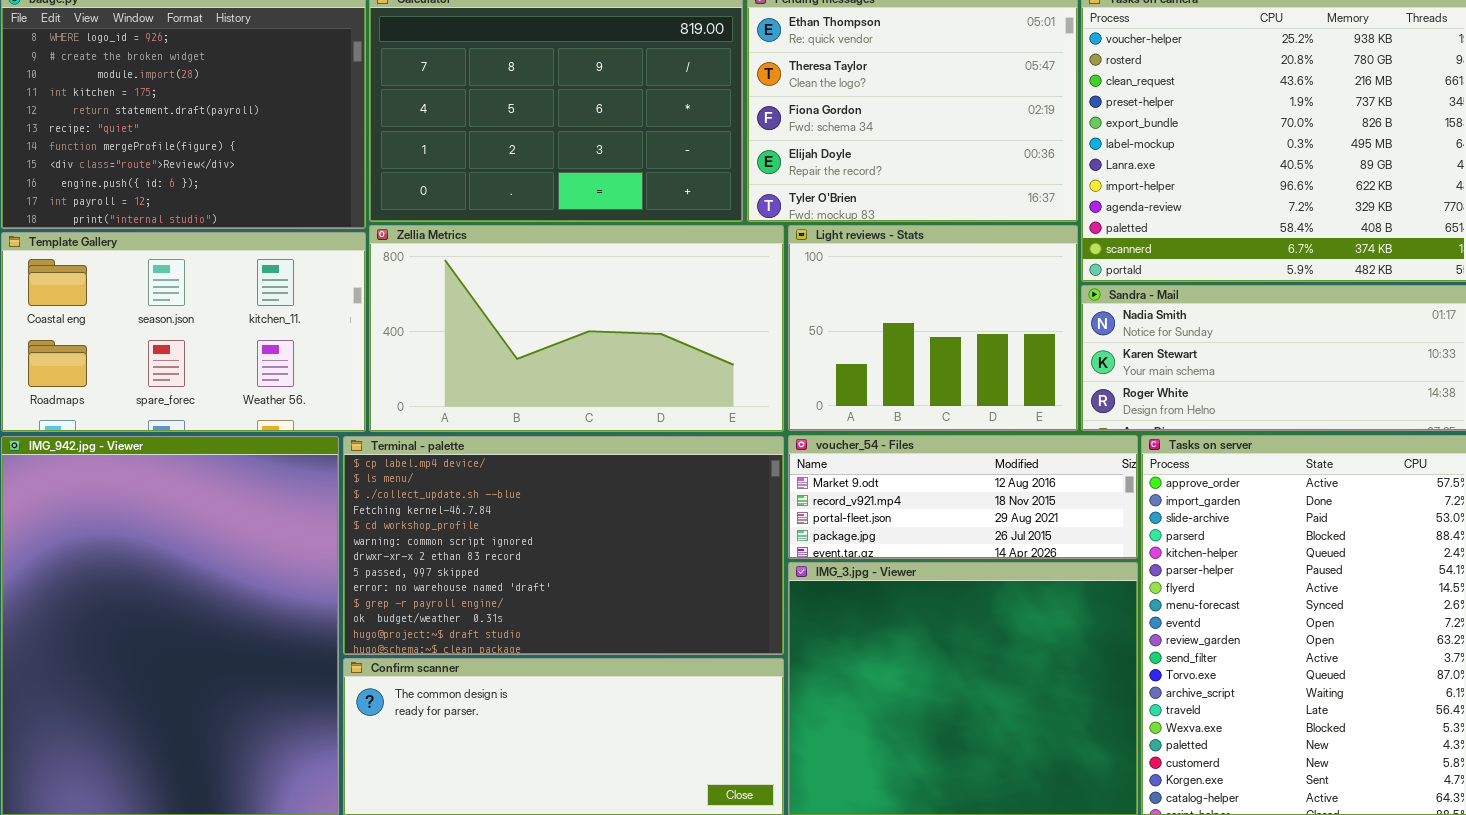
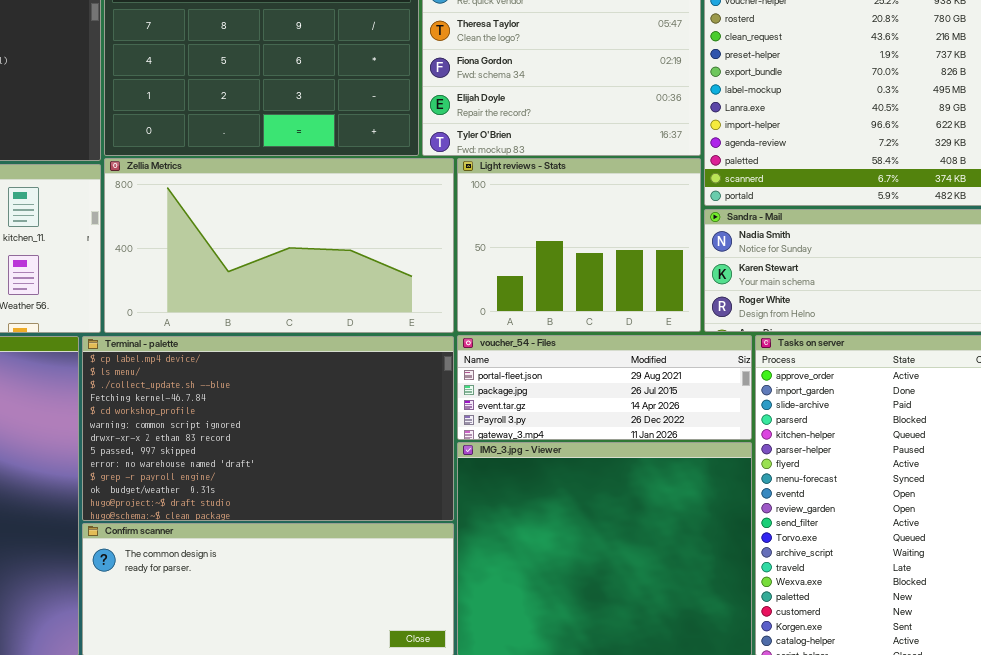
voucher_54 - Files: [788,435,1138,559] -> [457,335,752,440], scrolled down 2 rows

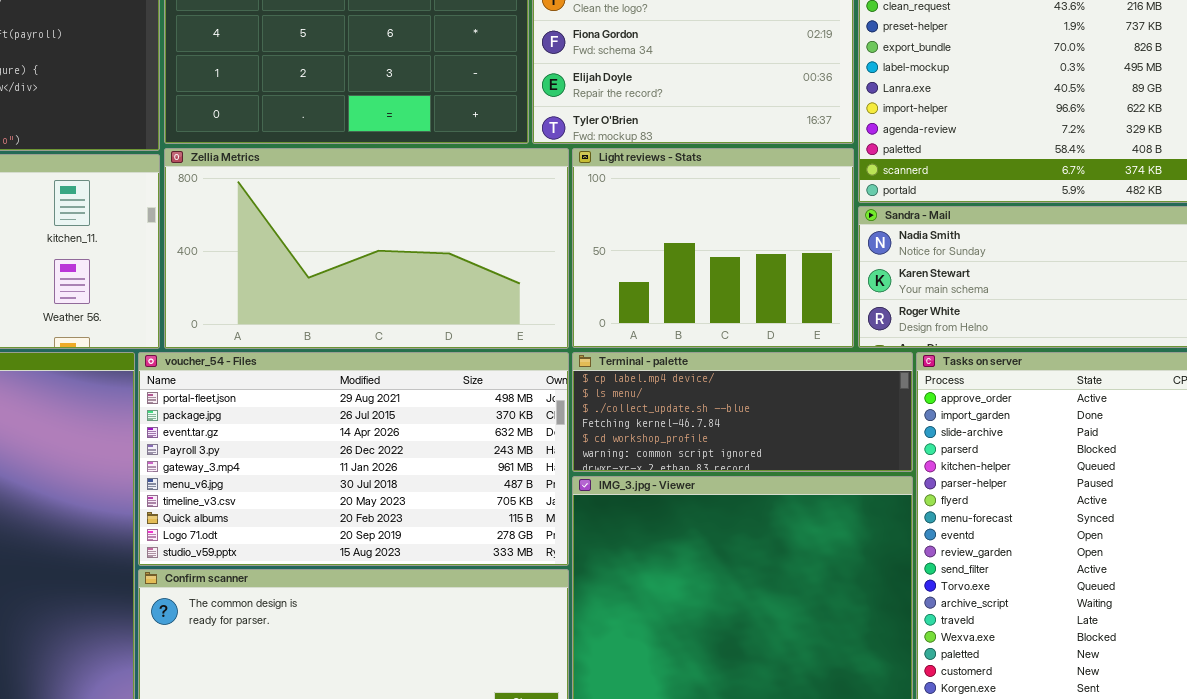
voucher_54 - Files: [457,335,752,440] -> [138,352,569,566], moved, resized
Terminal - palette: [82,336,454,521] -> [572,352,913,472], moved, resized

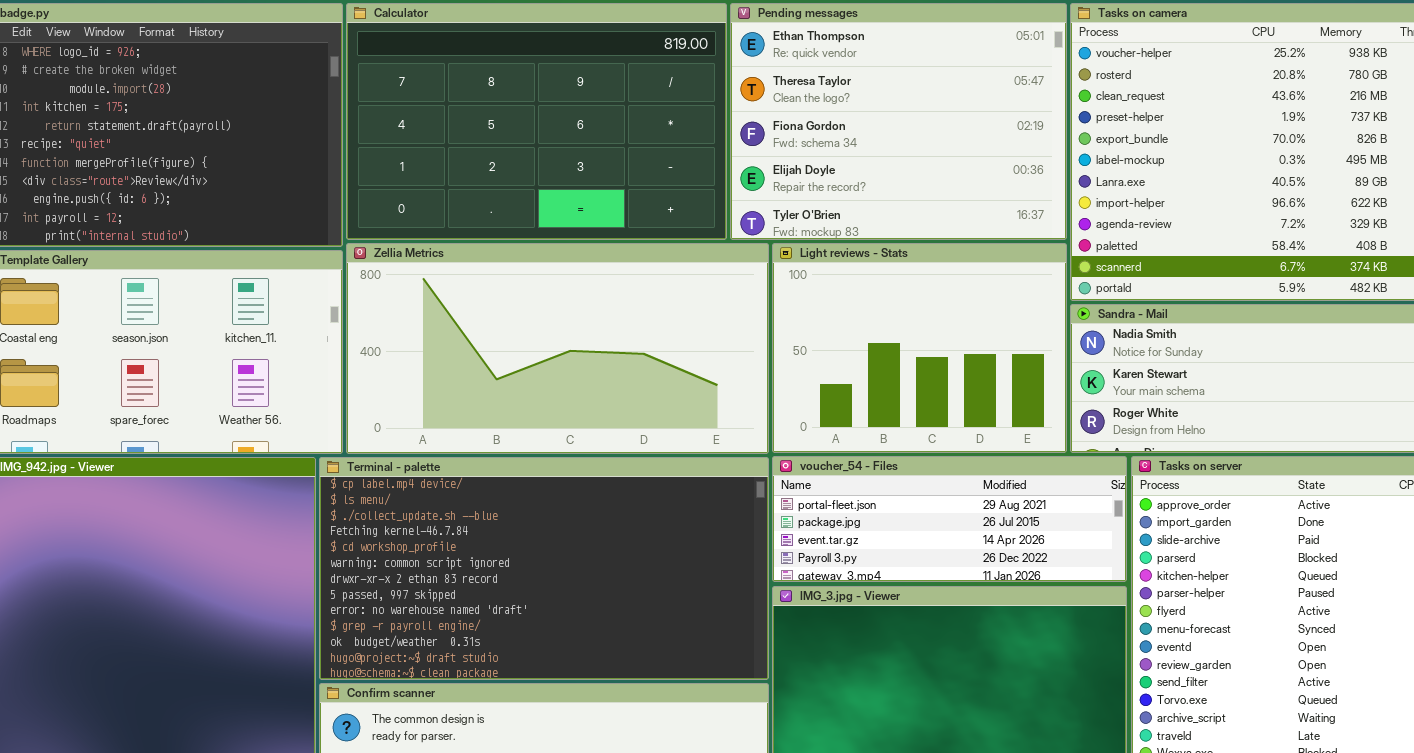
Terminal - palette: [572,352,913,472] -> [319,457,769,680], moved, resized
voucher_54 - Files: [138,352,569,566] -> [772,456,1127,582], moved, resized

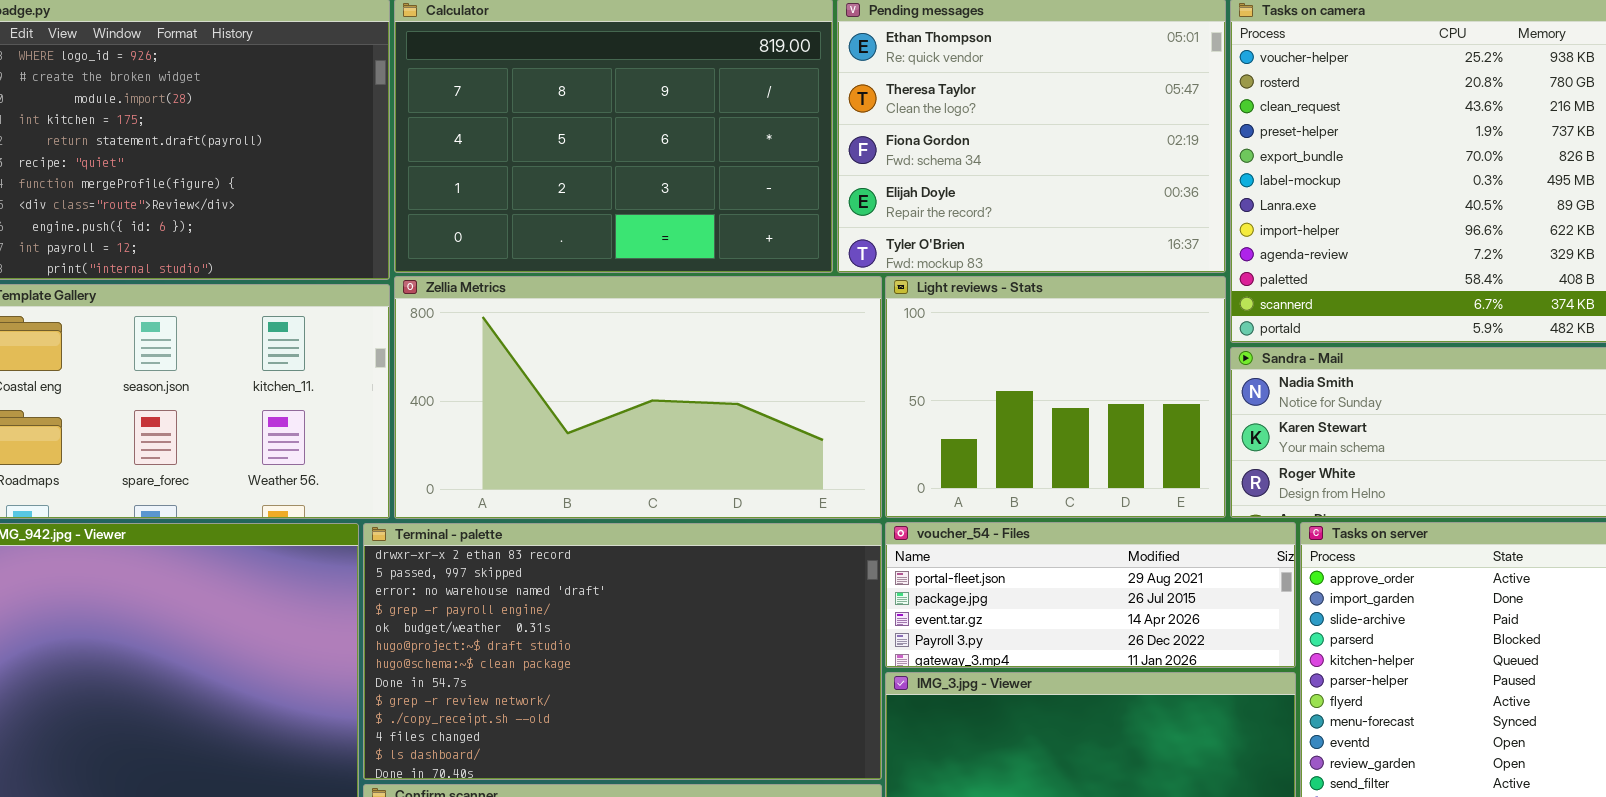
Terminal - palette: [319,457,769,680] -> [363,523,882,780], scrolled down 6 rows

